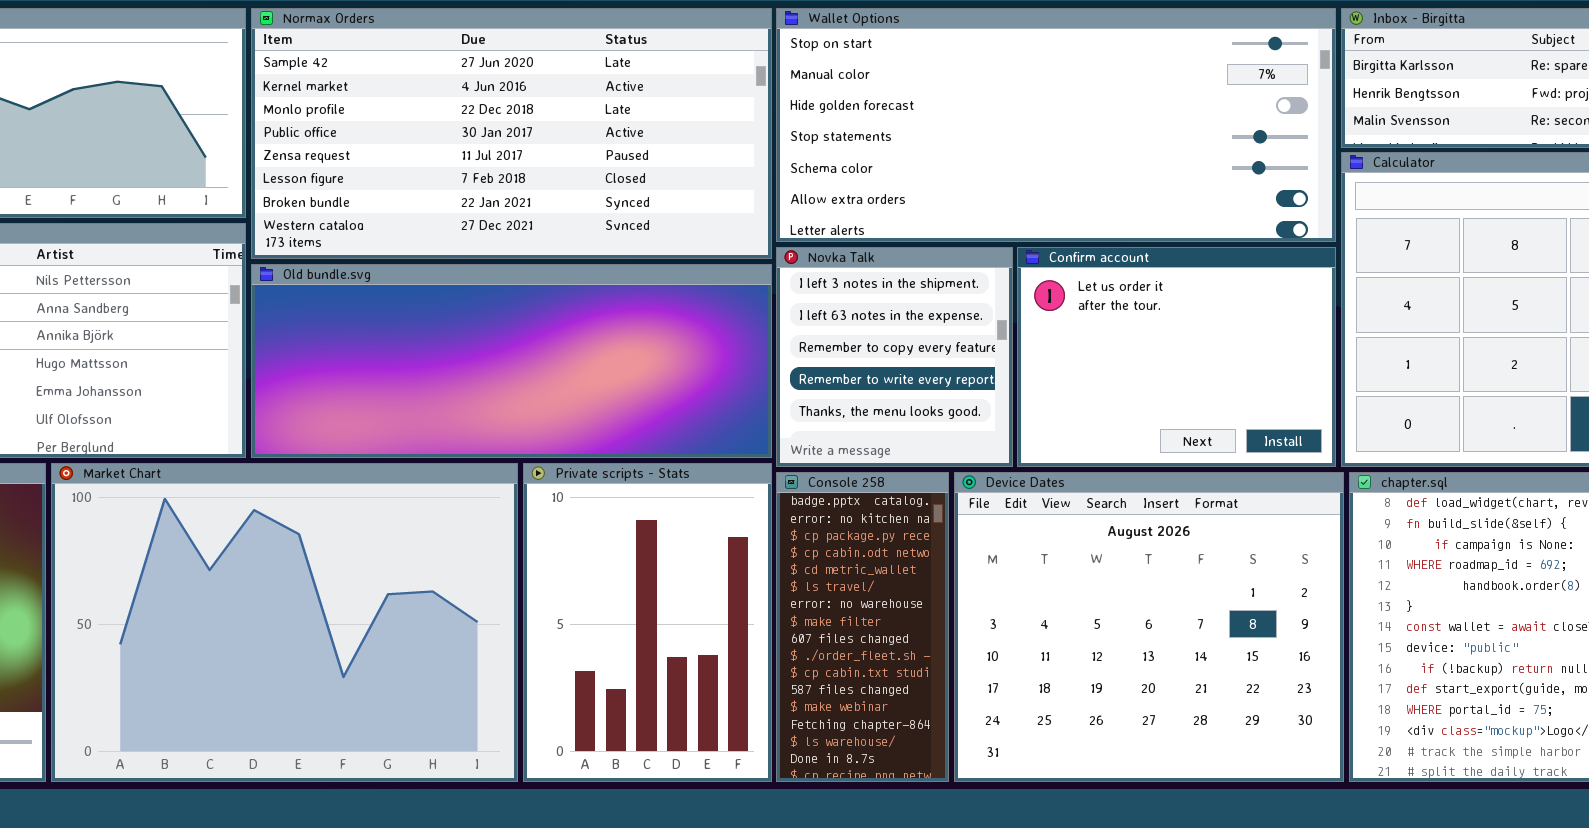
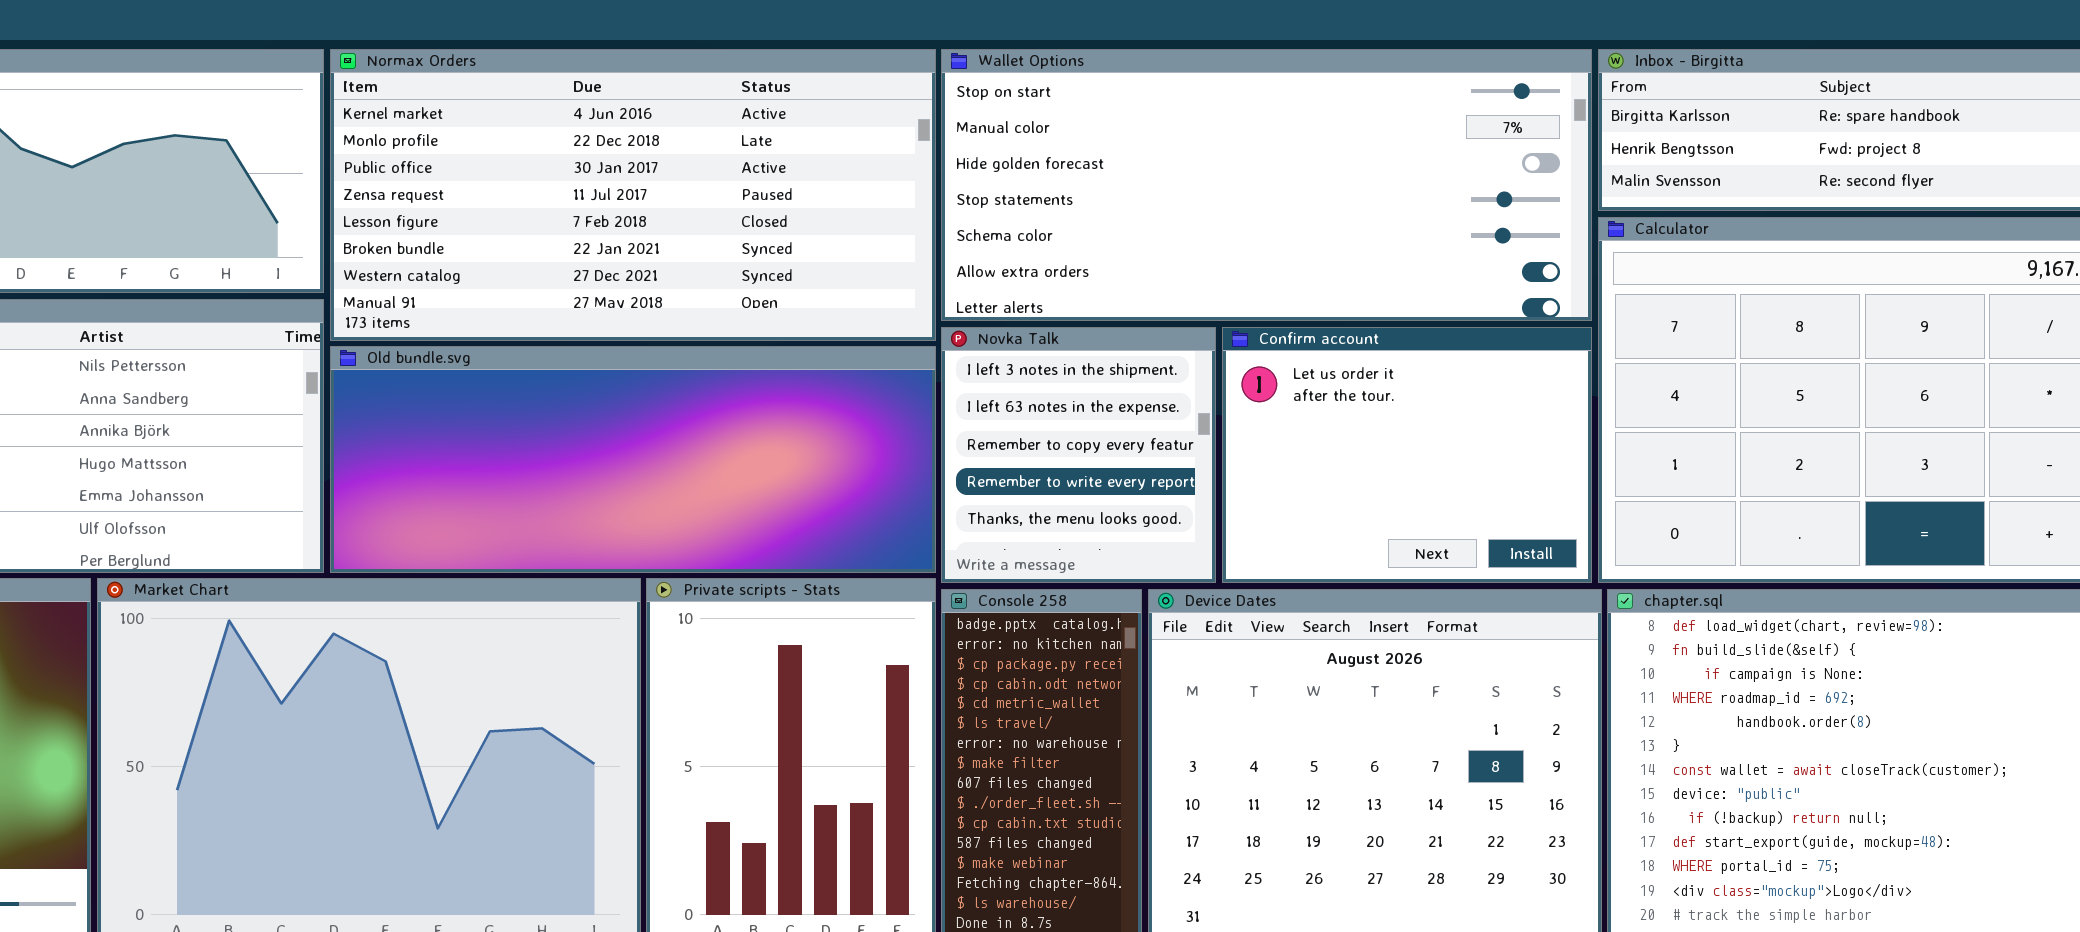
Normax Orders: [251,8,772,259] -> [330,49,936,341], scrolled down 1 row

